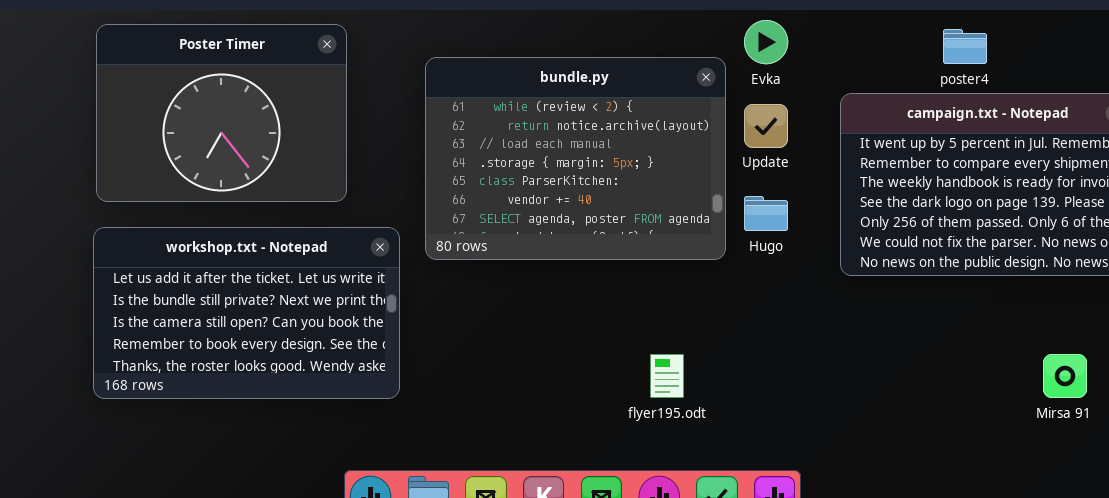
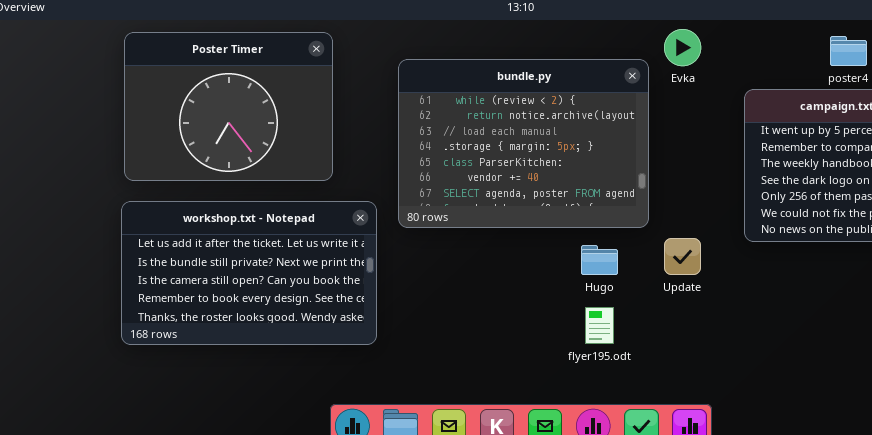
Update: [744,104,788,148] -> [664,238,701,275], moved
Hugo: [744,196,788,231] -> [581,245,618,275], moved

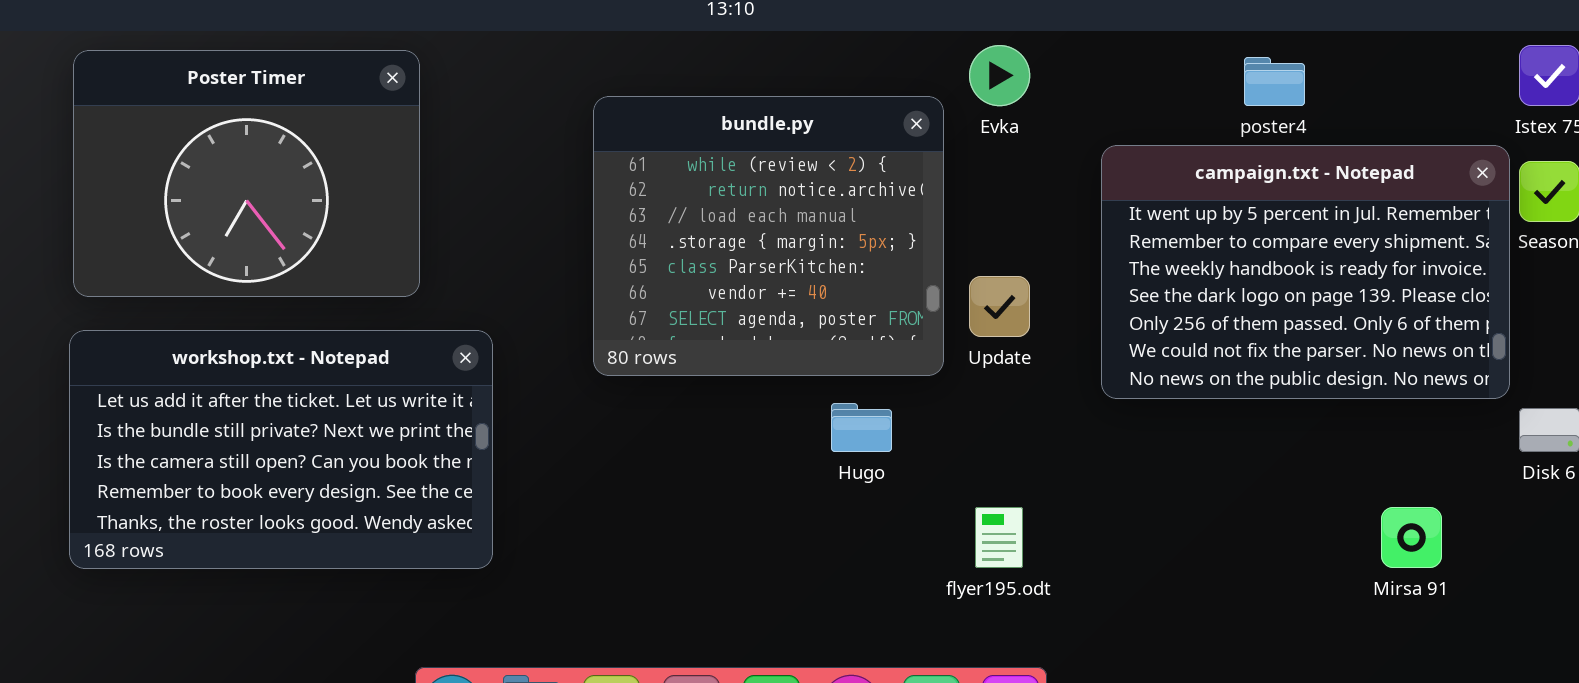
bundle.py: [398,59,649,228] -> [593,96,944,376], resized
Update: [664,238,701,275] -> [969,276,1030,337], moved
flyer195.odt: [585,307,614,344] -> [975,507,1023,568], moved

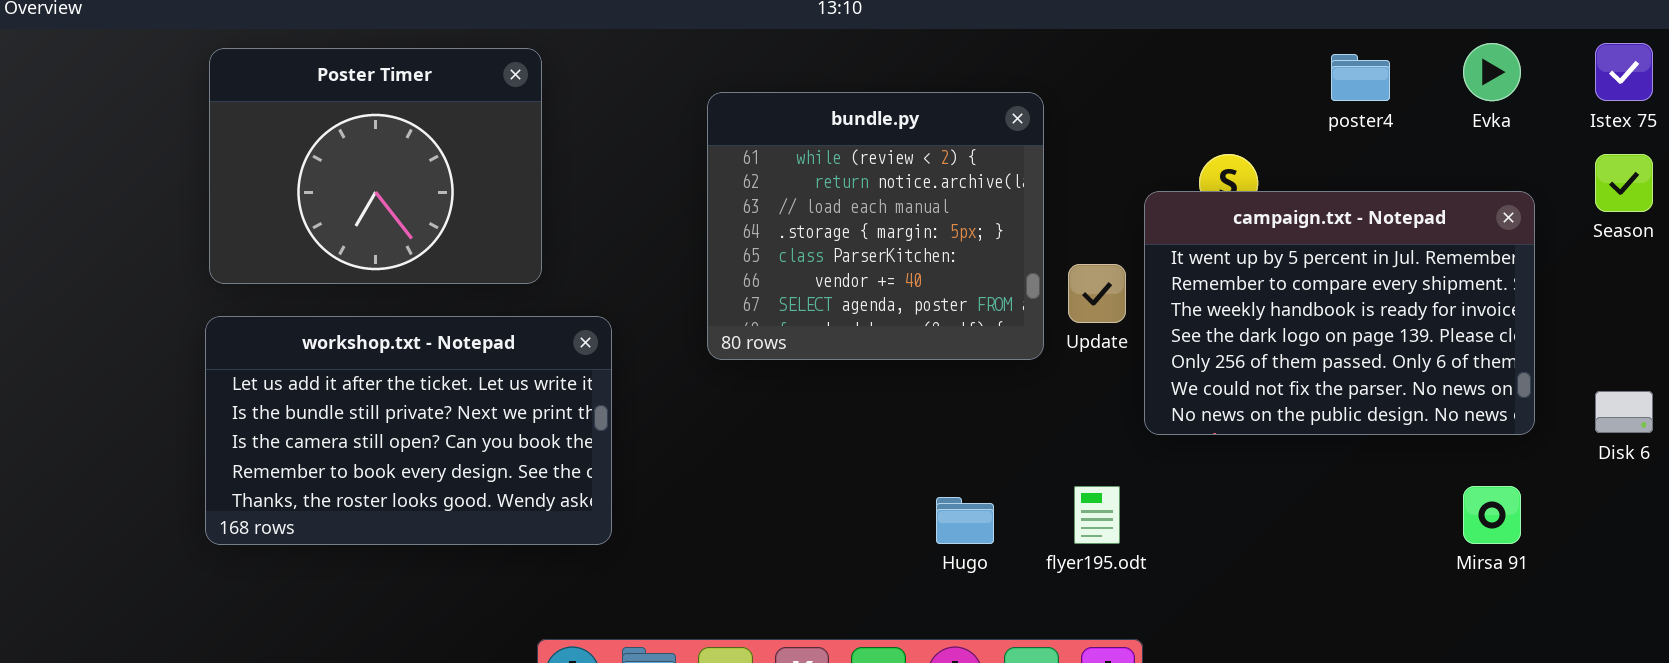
Evka: [969,45,1030,106] -> [1463,43,1521,101], moved
campaign.txt - Notepad: [1101,145,1510,399] -> [1144,191,1535,435], moved
Hugo: [831,403,892,452] -> [936,497,994,544], moved

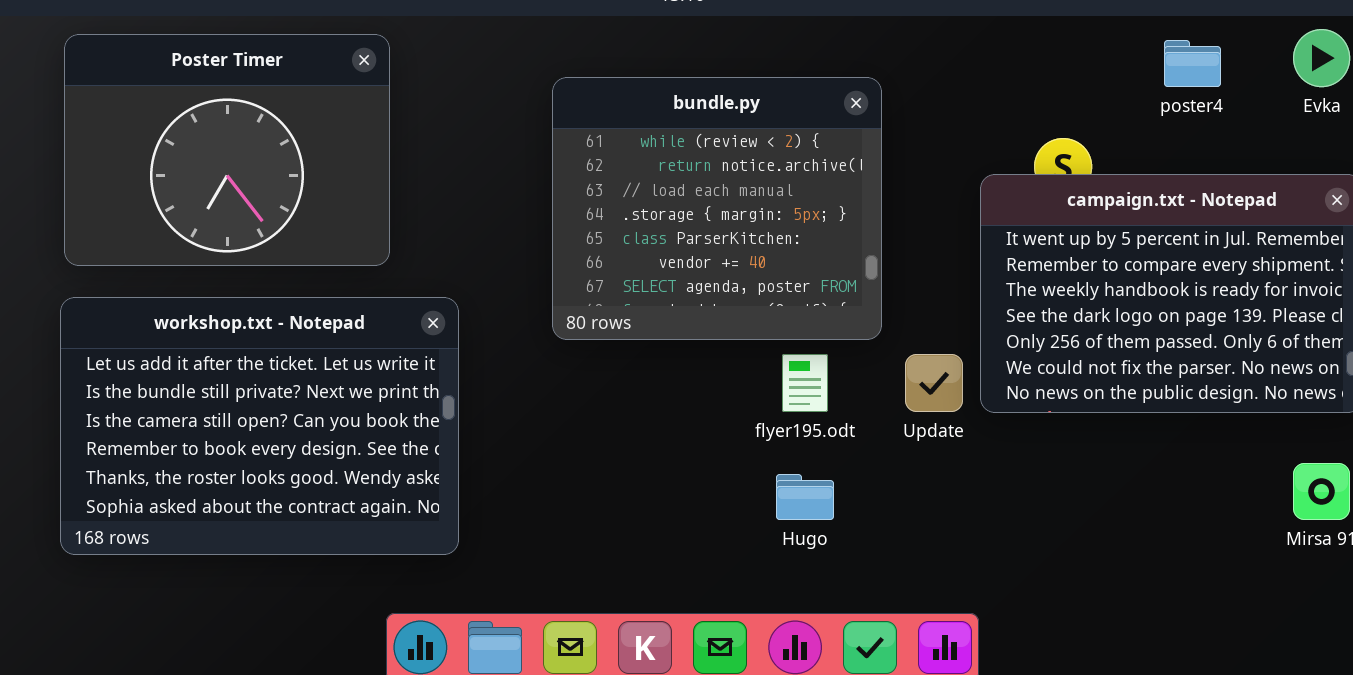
Update: [1068,264,1126,323] -> [905,354,963,412], moved
workshop.txt - Notepad: [205,316,612,545] -> [60,297,459,555], resized
flyer195.odt: [1074,486,1120,544] -> [782,354,828,412], moved

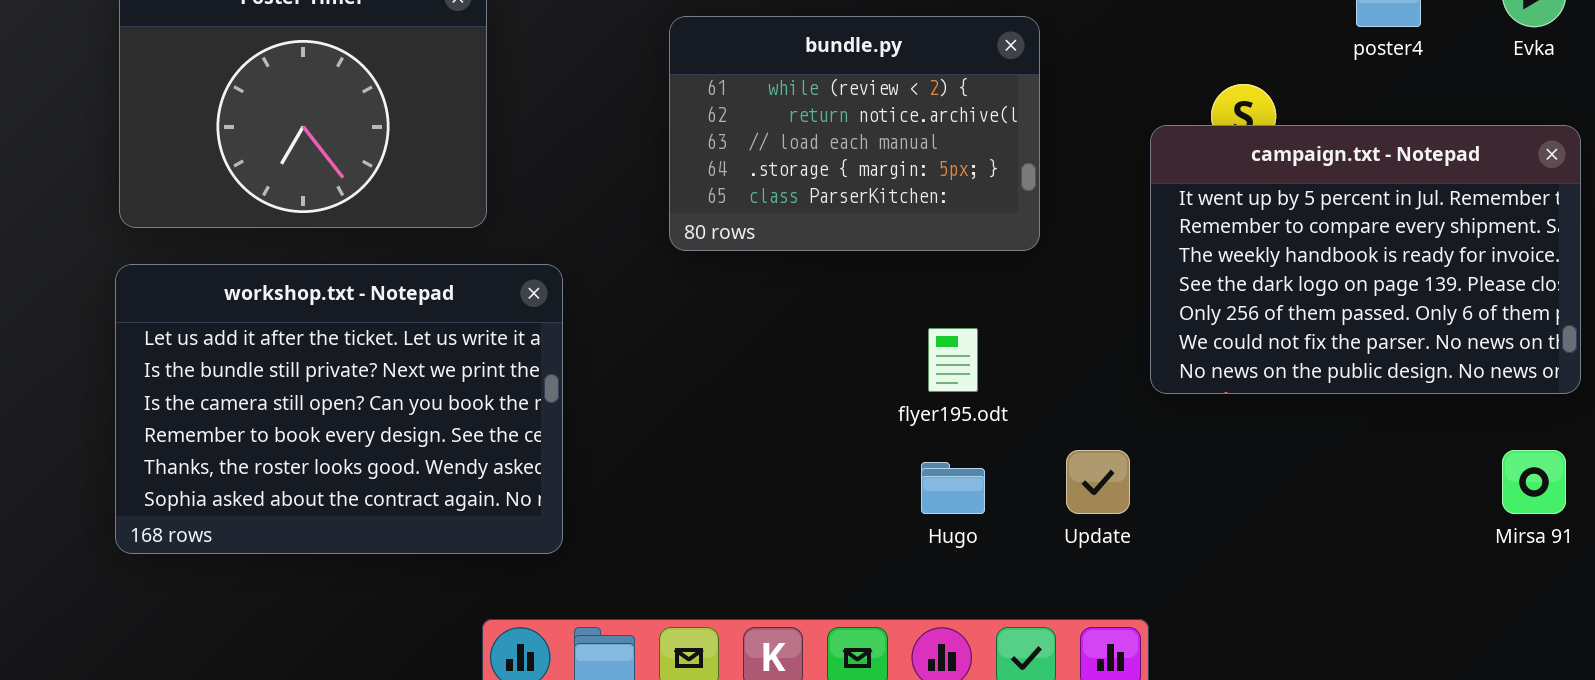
bundle.py: [552,77,882,340] -> [669,16,1040,251], resized
Update: [905,354,963,412] -> [1066,450,1130,514], moved

